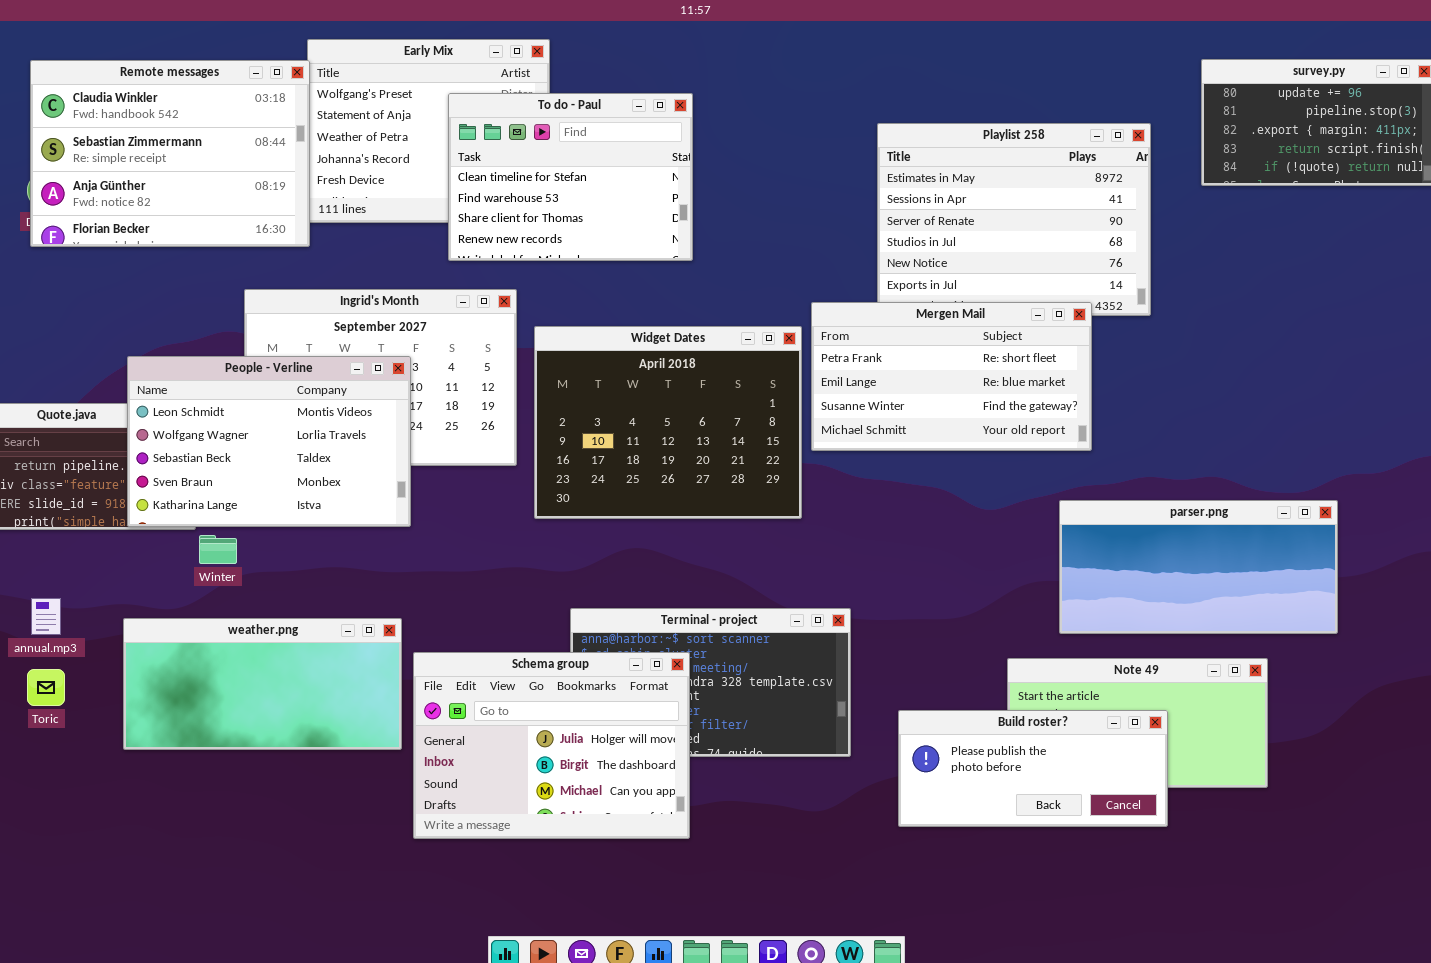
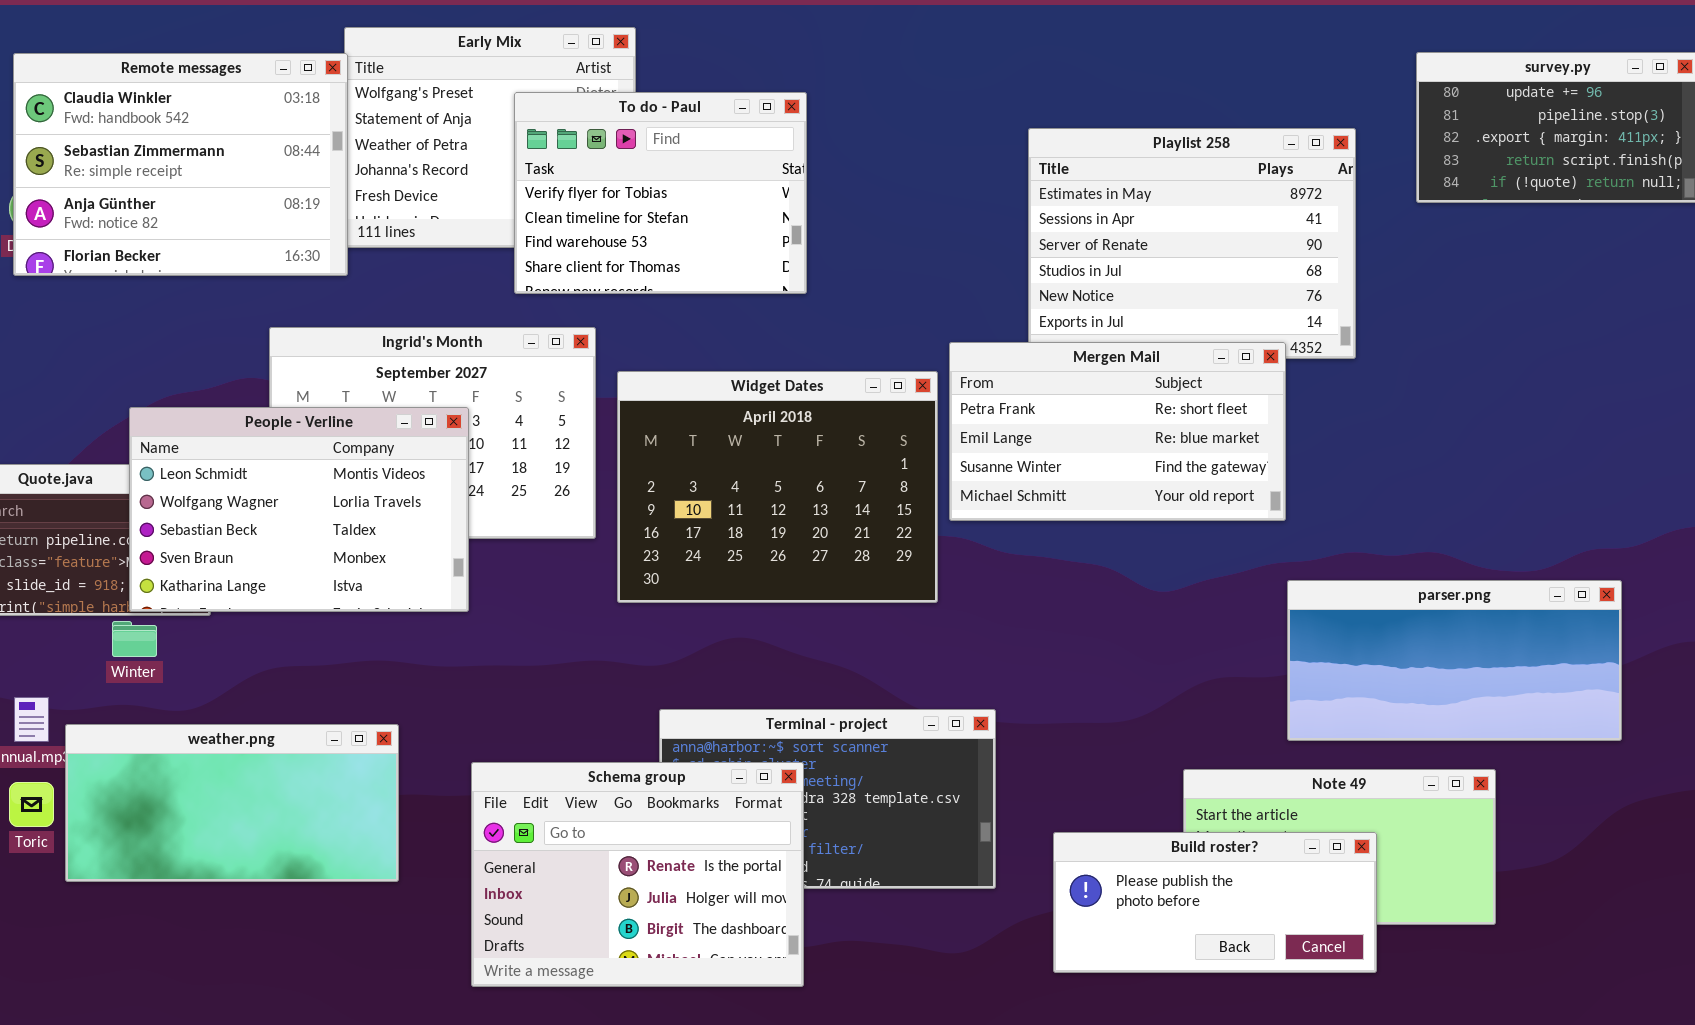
To do - Paul: [448,93,693,261] -> [514,92,807,294], scrolled up 1 row
parser.png: [1059,500,1338,634] -> [1287,580,1622,741], moved
Winter: [199,535,237,564] -> [112,621,157,657], moved
weather.png: [123,618,402,750] -> [65,724,399,882], moved
Schema group: [413,652,690,839] -> [471,762,804,987], scrolled up 1 row

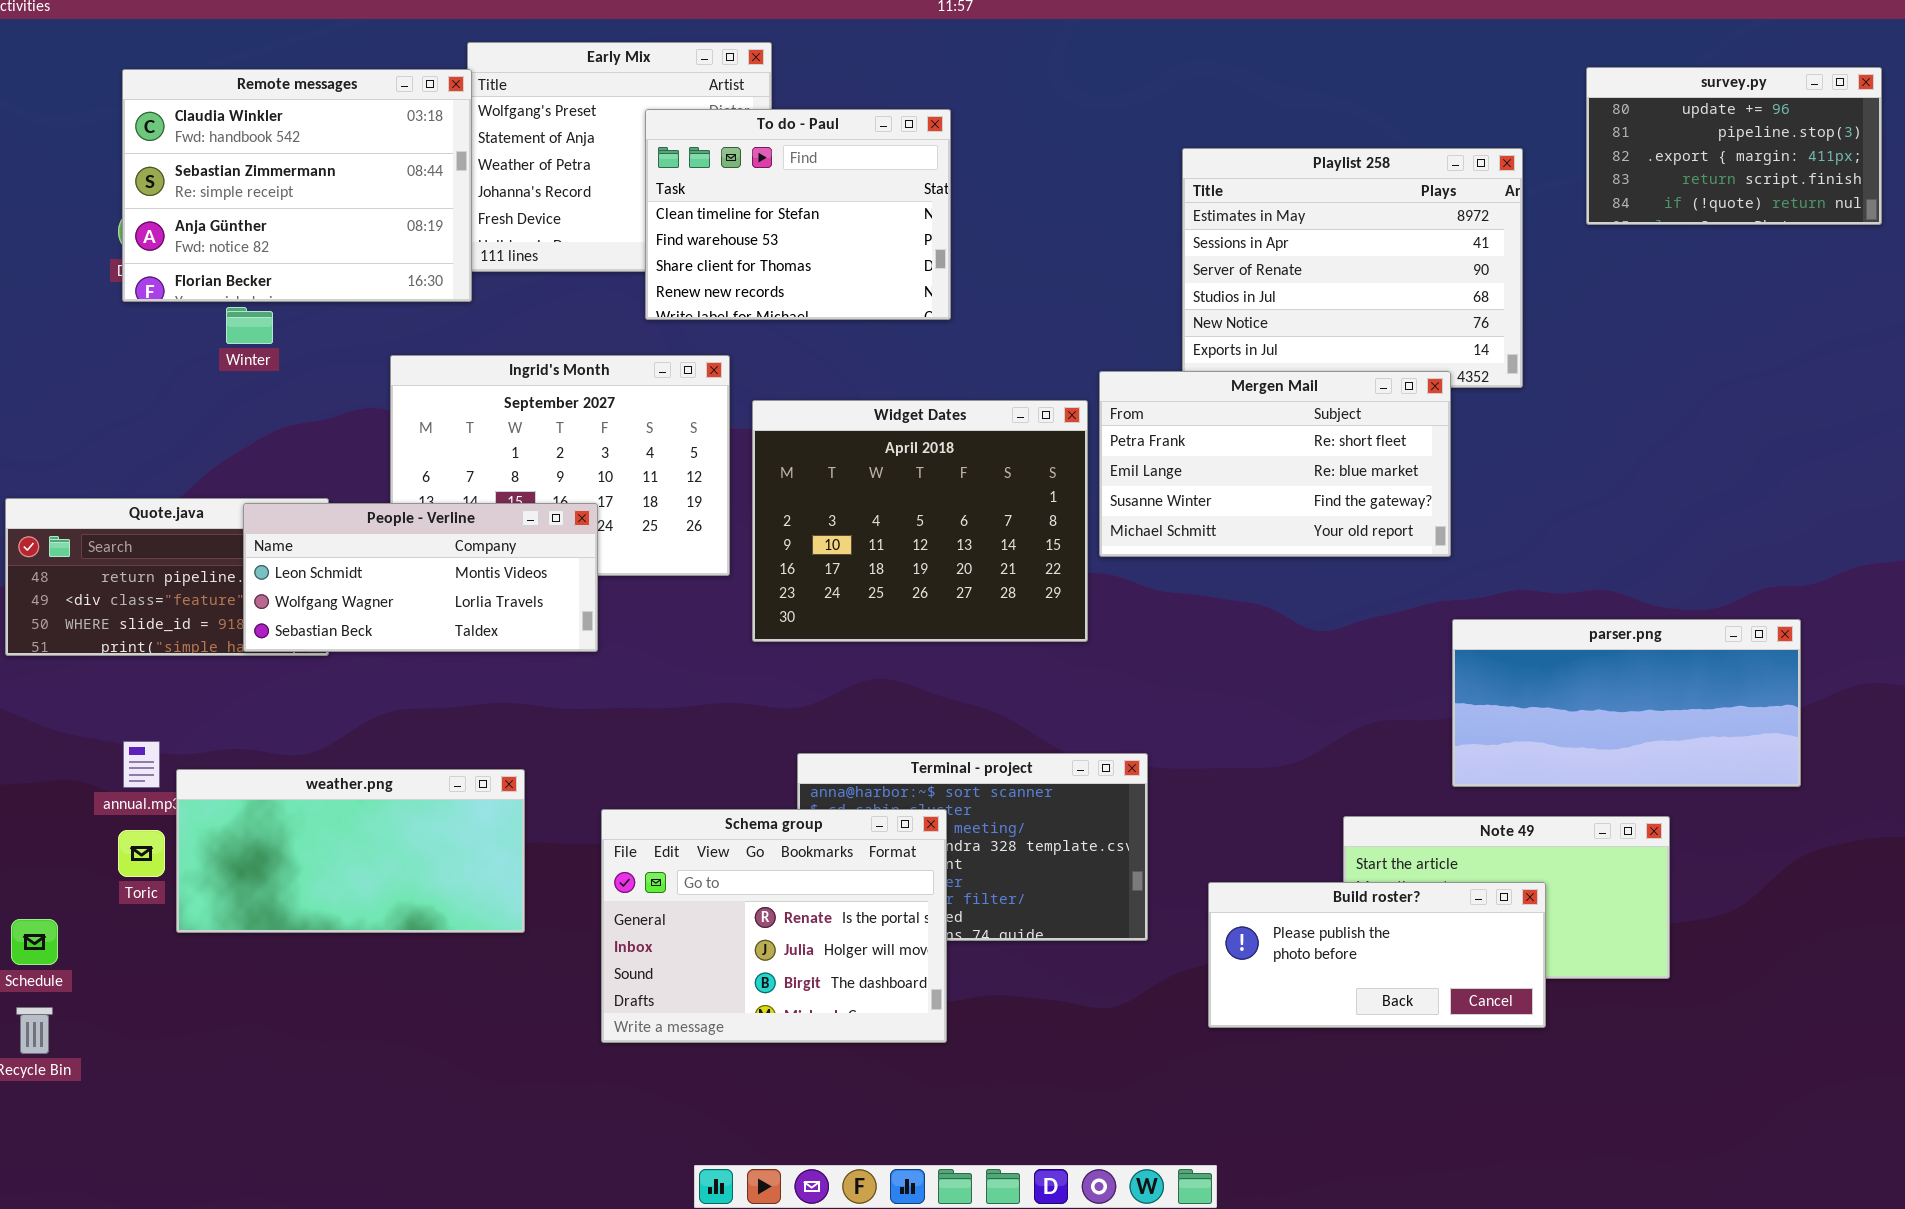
To do - Paul: [514,92,807,294] -> [645,109,951,320], scrolled down 1 row
People - Verline: [129,407,469,612] -> [243,503,598,652], resized
Winter: [112,621,157,657] -> [226,307,273,344], moved

